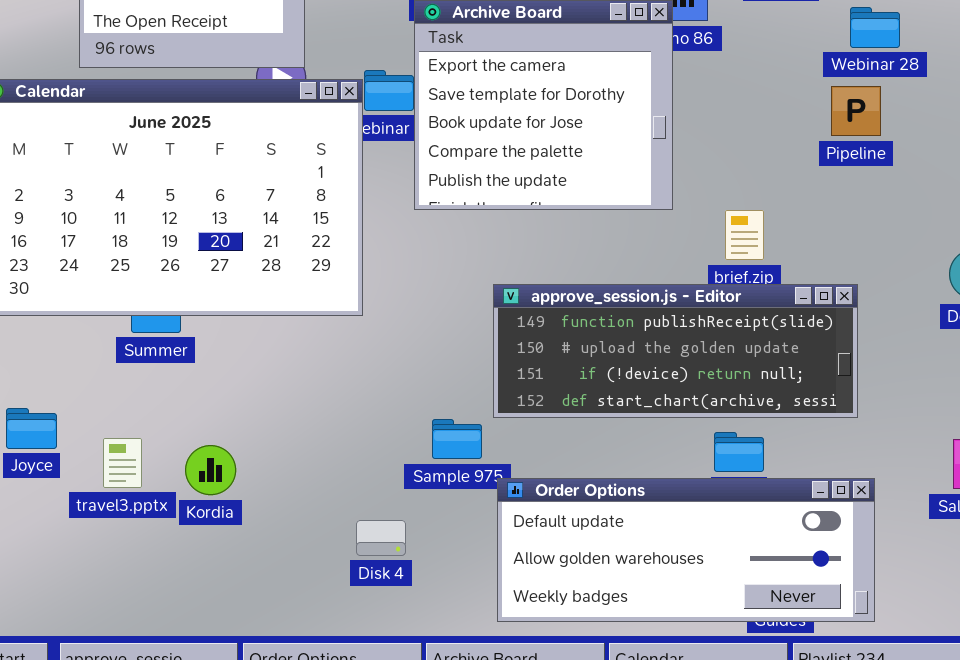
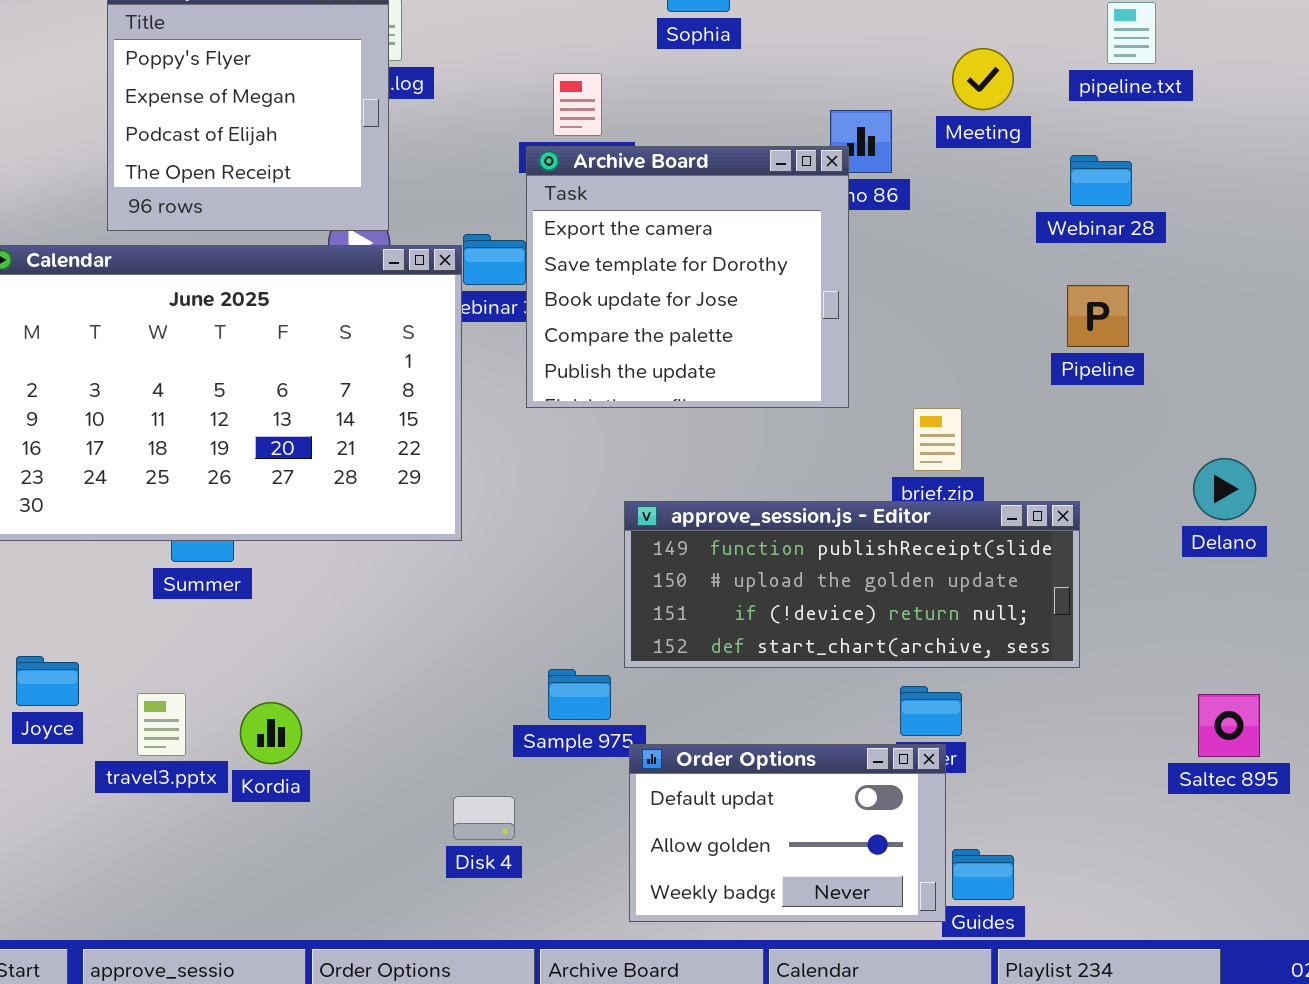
Pipeline: [831,86,881,136] -> [1067,285,1129,347], moved
Order Options: [497,478,875,622] -> [629,744,946,922], resized

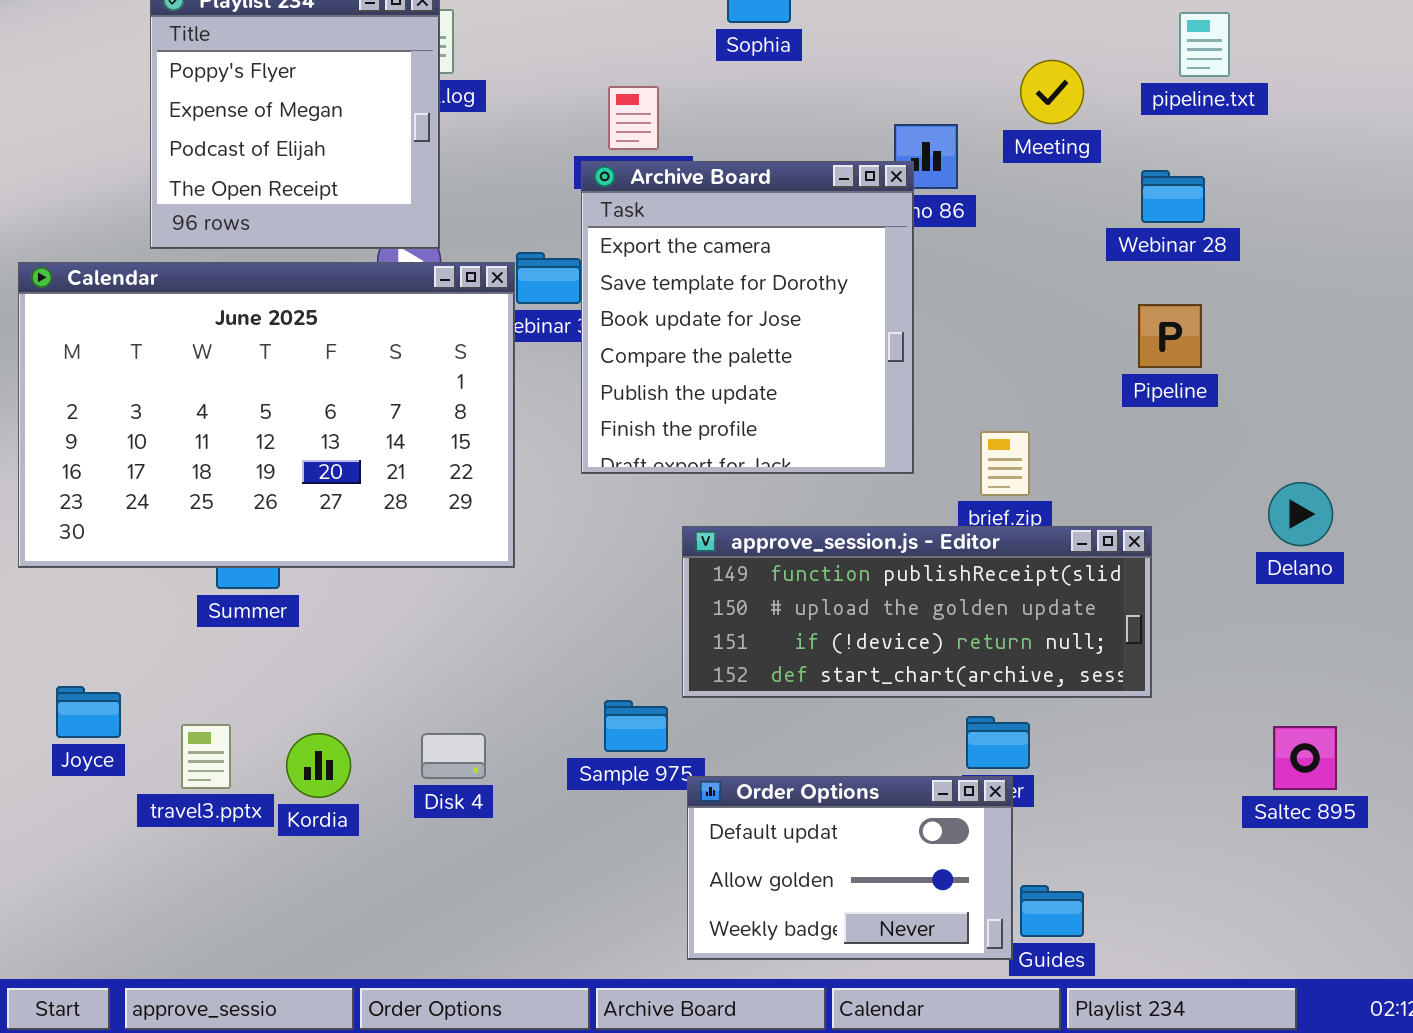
Archive Board: [526,146,849,408] -> [581,161,914,474], resized
Disk 4: [453,796,515,840] -> [421,733,486,779], moved

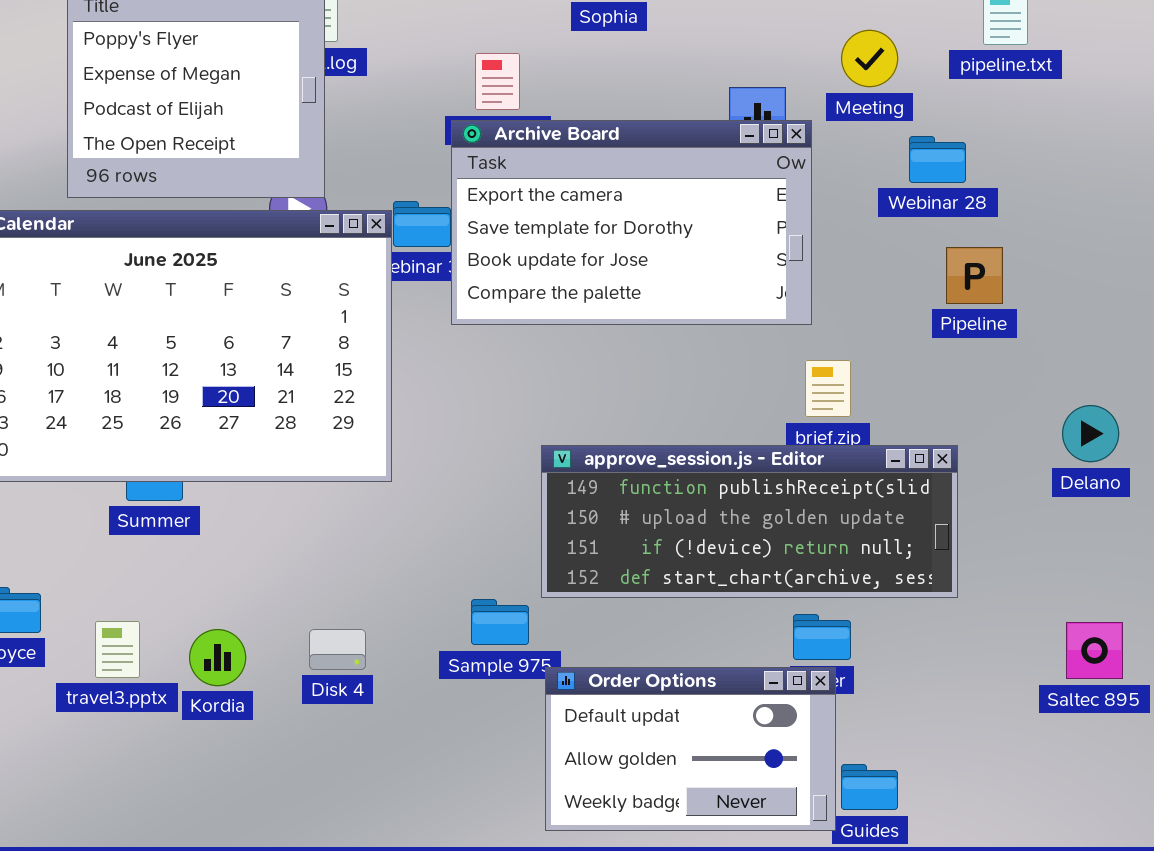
Archive Board: [581,161,914,474] -> [451,120,812,325], resized
Webinar 28: [1141,170,1205,223] -> [909,136,966,183], moved

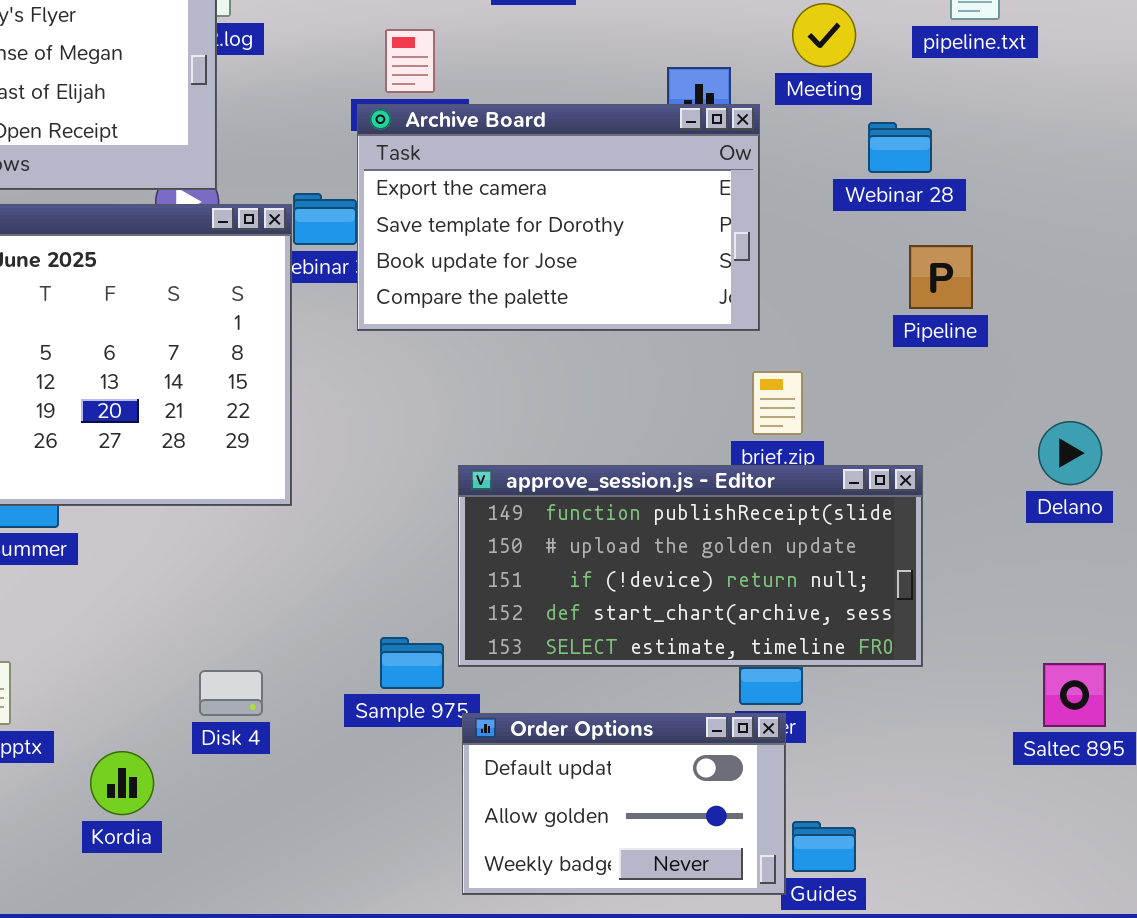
approve_session.js - Editor: [541,445,958,598] -> [458,465,923,667], resized
Kordia: [189,629,246,686] -> [90,751,154,815], moved

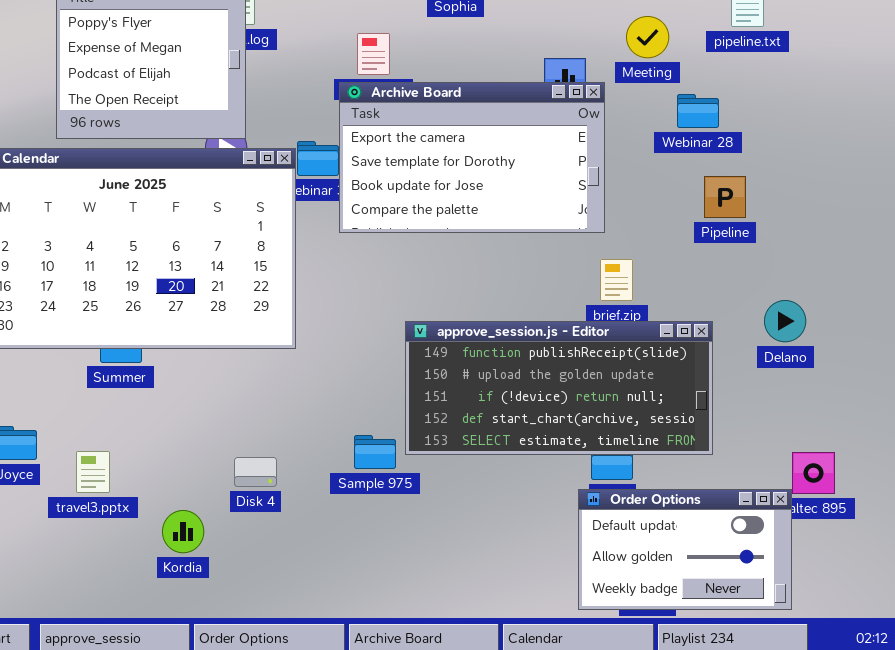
Delano: [1038,421,1102,485] -> [764,300,806,342], moved
Order Options: [462,713,786,895] -> [578,489,792,610], moved

